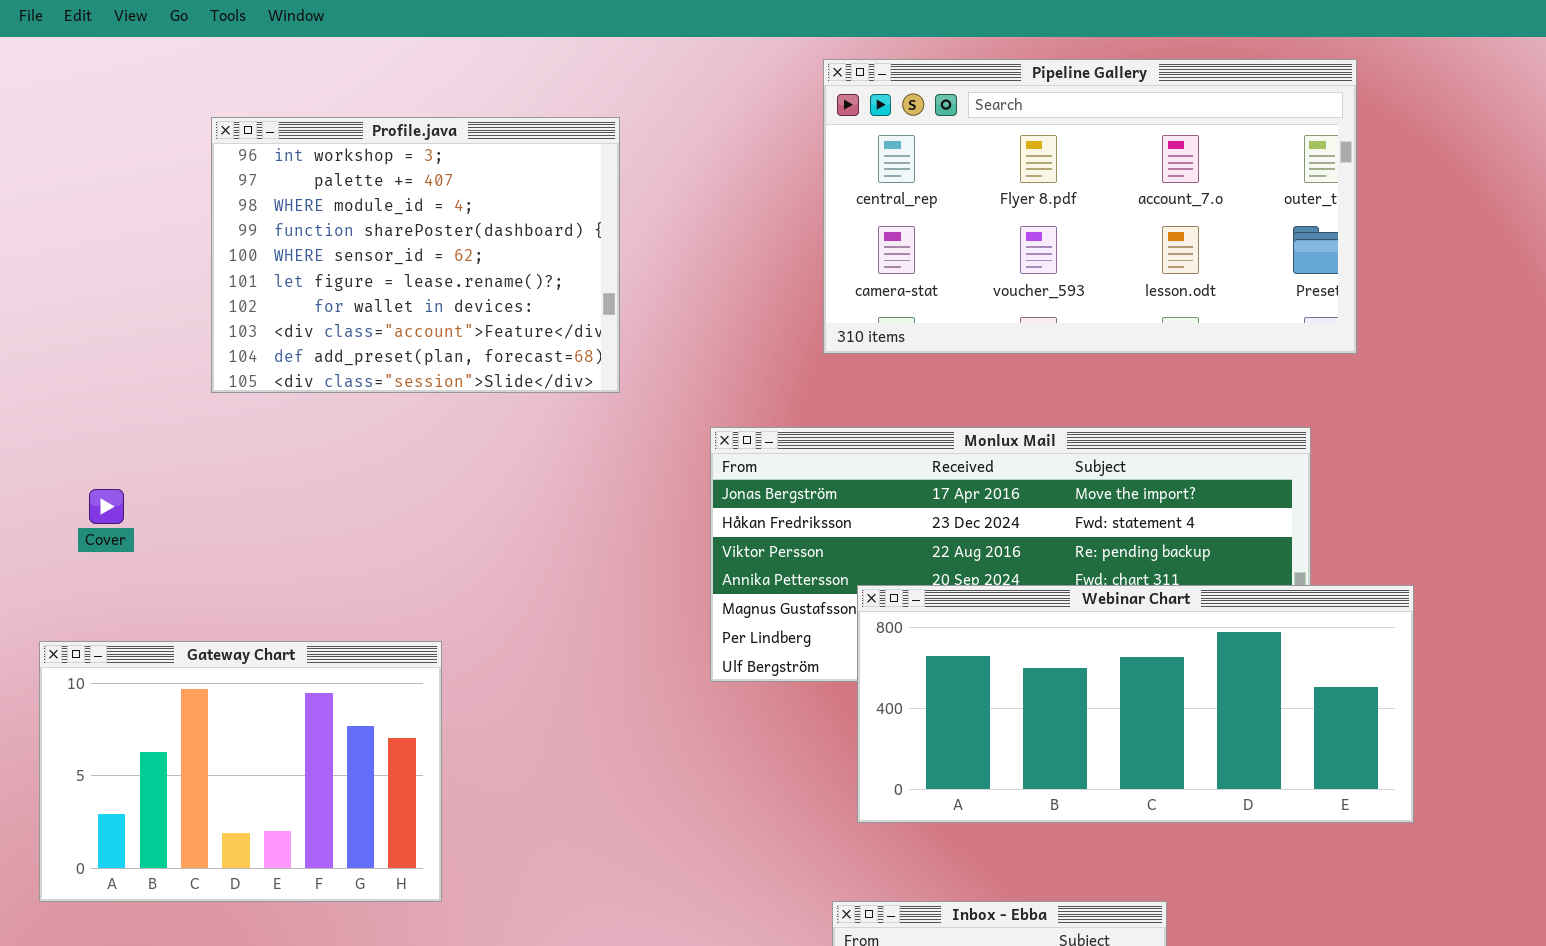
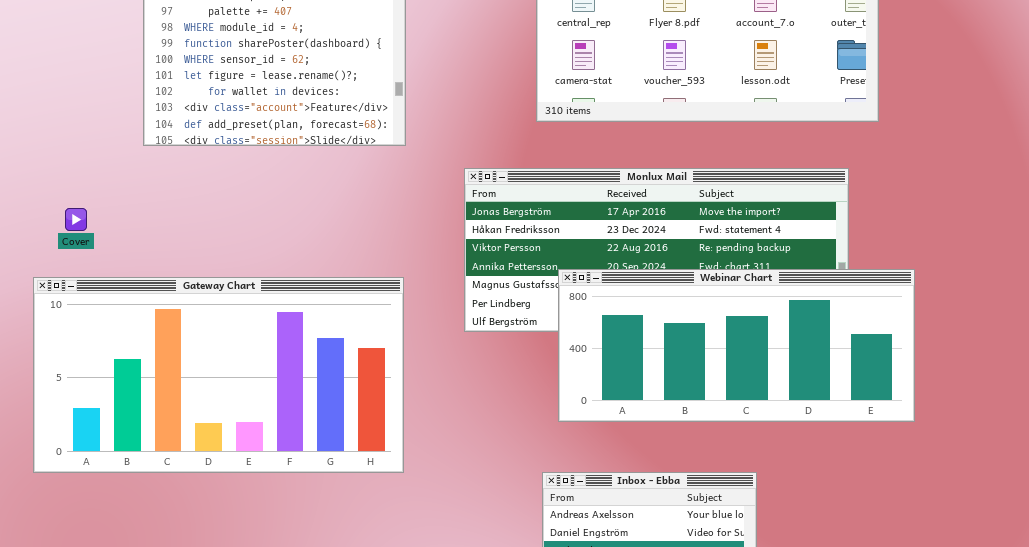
Gateway Chart: [39,641,442,902] -> [33,277,404,473], resized

